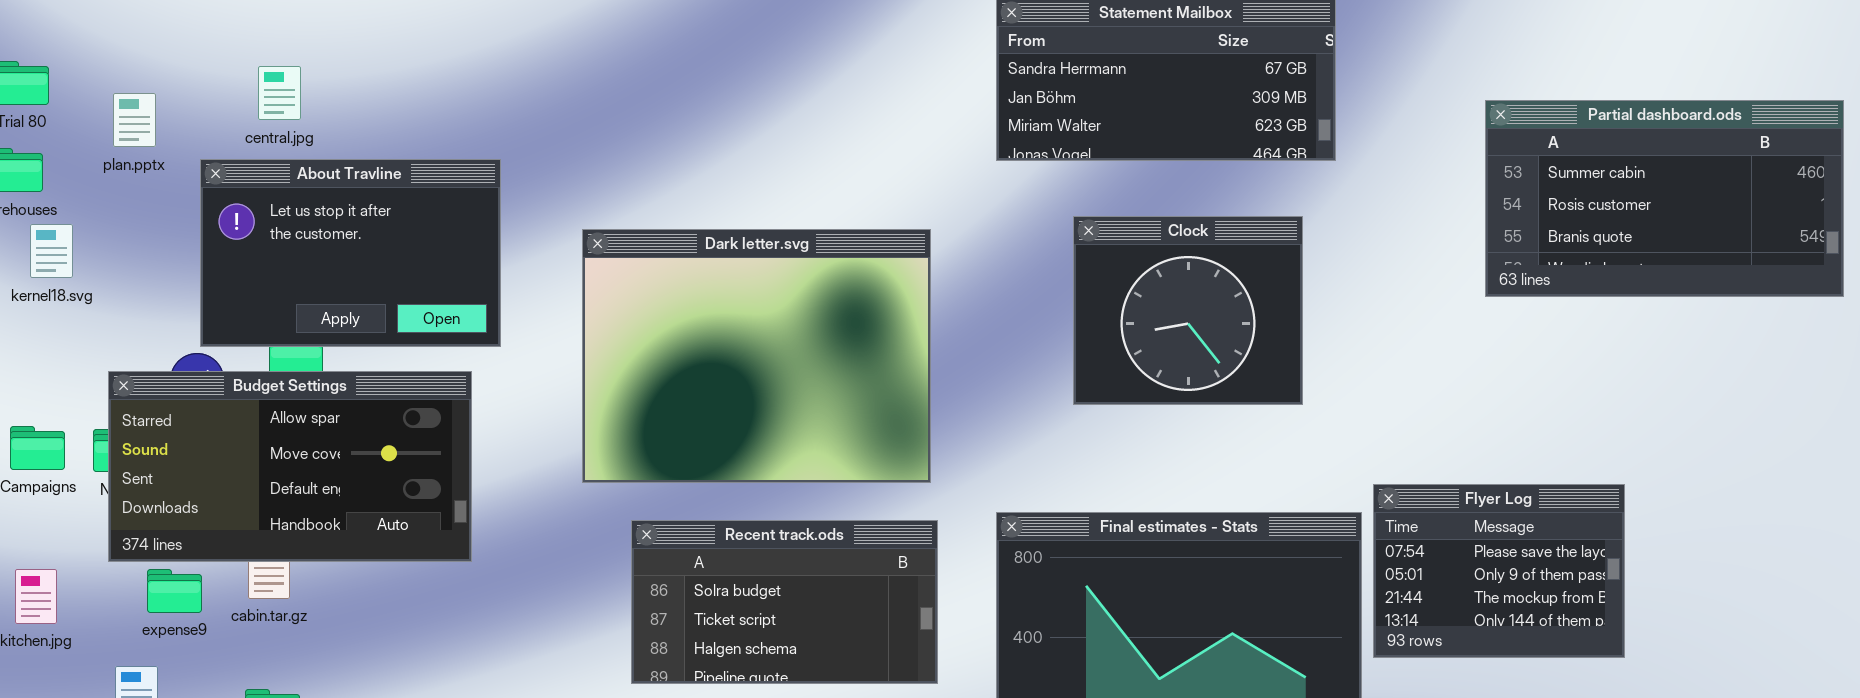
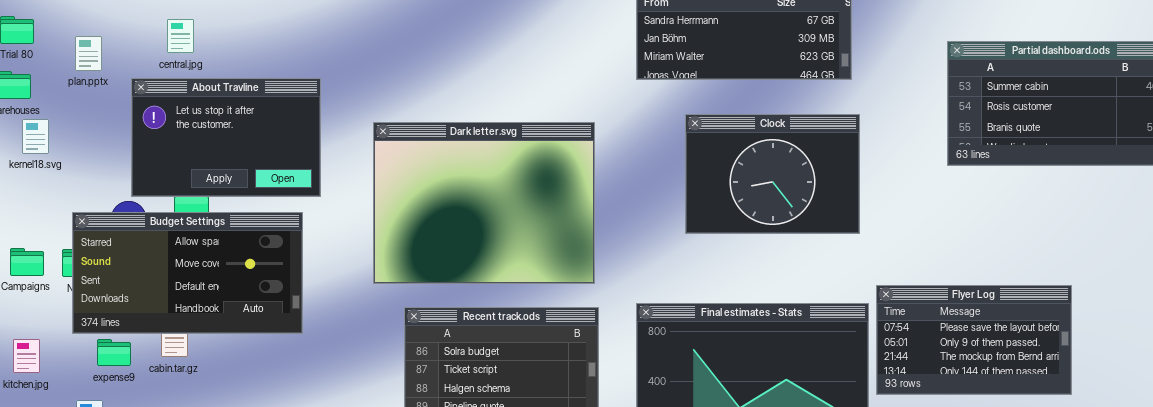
Clock: [1073,216,1303,405] -> [685,114,860,234], resized
Flyer Log: [1373,484,1625,658] -> [876,285,1072,395], resized

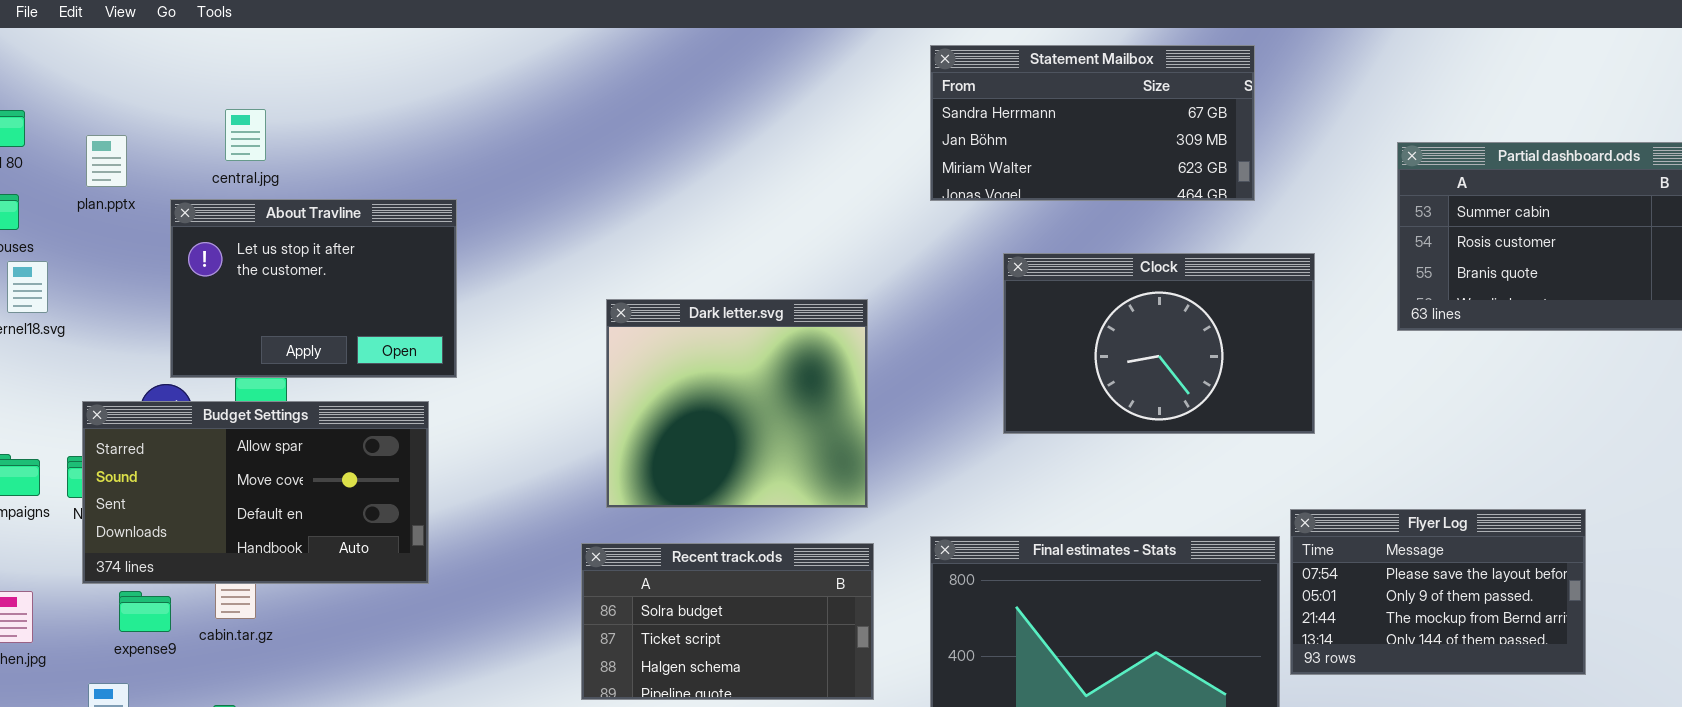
Clock: [685,114,860,234] -> [1003,253,1315,434], resized
Dark letter.svg: [373,122,595,284] -> [606,299,868,508], resized

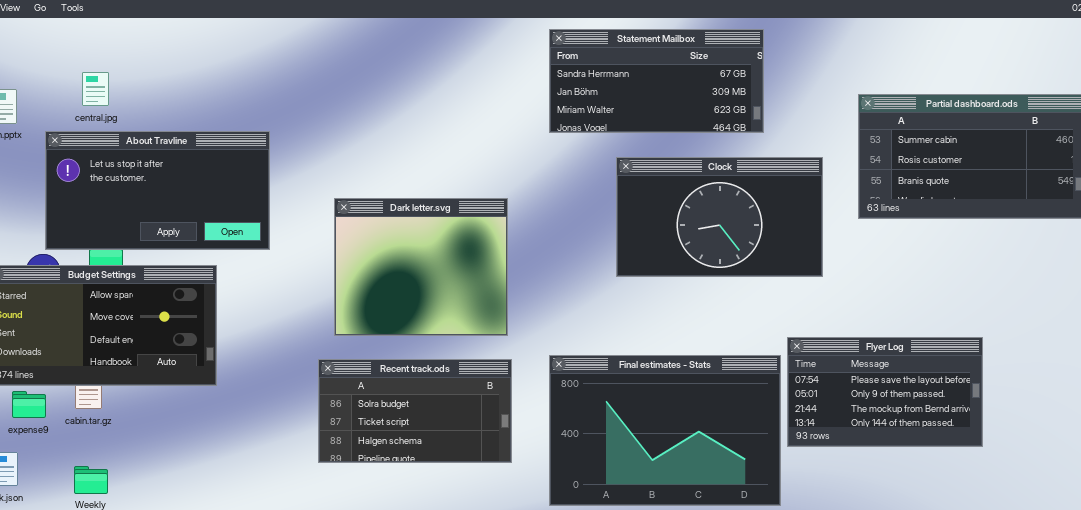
About Travline: [170,199,457,378] -> [45,131,270,250], resized
Clock: [1003,253,1315,434] -> [616,157,823,277], moved

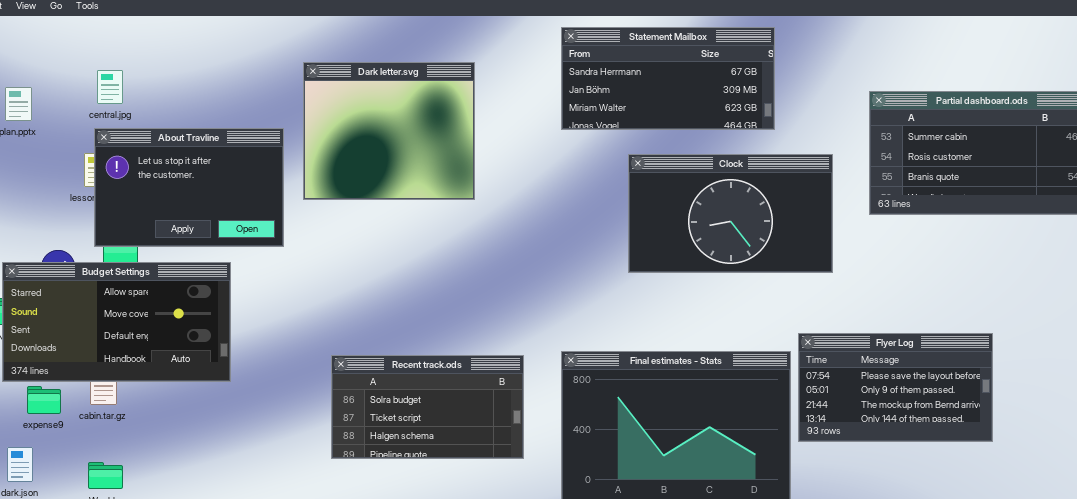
About Travline: [45,131,270,250] -> [94,128,284,247], resized
Dark letter.svg: [334,198,508,336] -> [303,62,475,200], moved

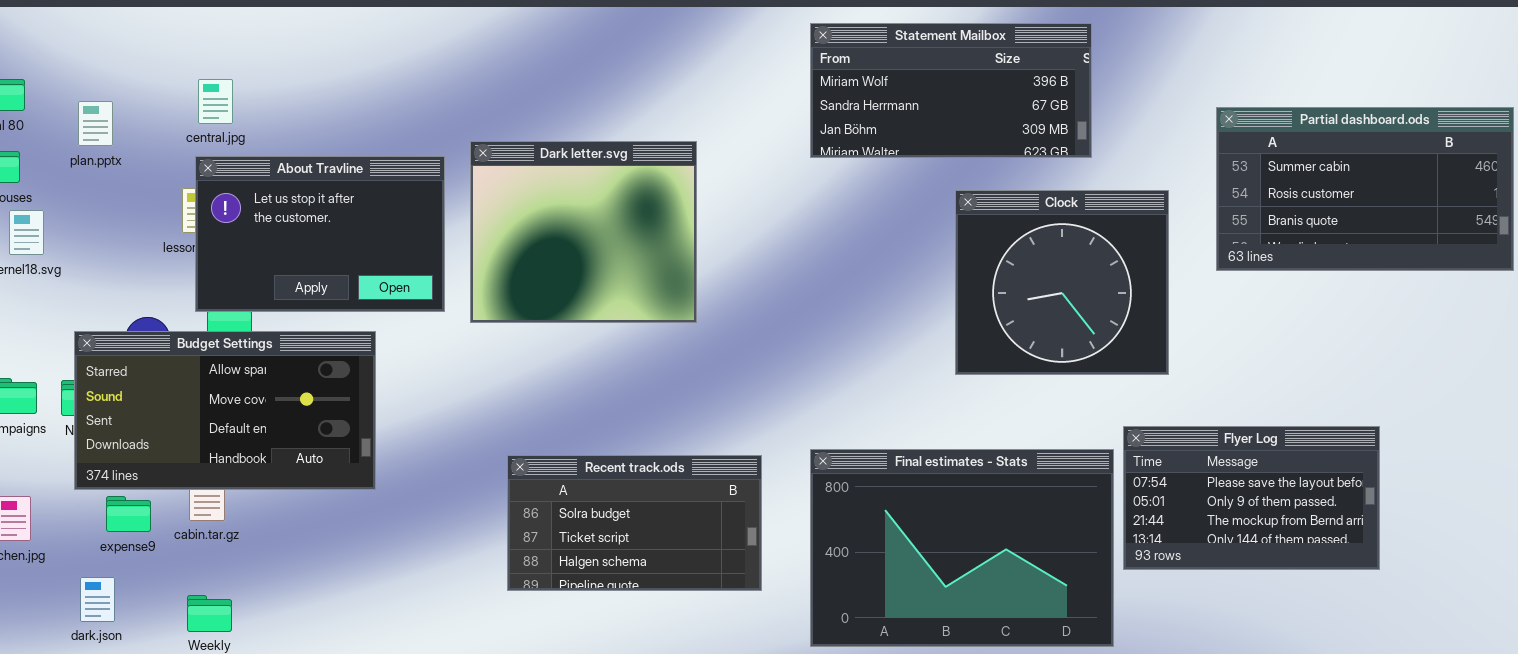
Statement Mailbox: [561,27,775,130] -> [810,23,1092,158], scrolled up 1 row
Dark letter.svg: [303,62,475,200] -> [470,141,697,323], moved
Clock: [628,154,833,273] -> [955,190,1169,375], resized

